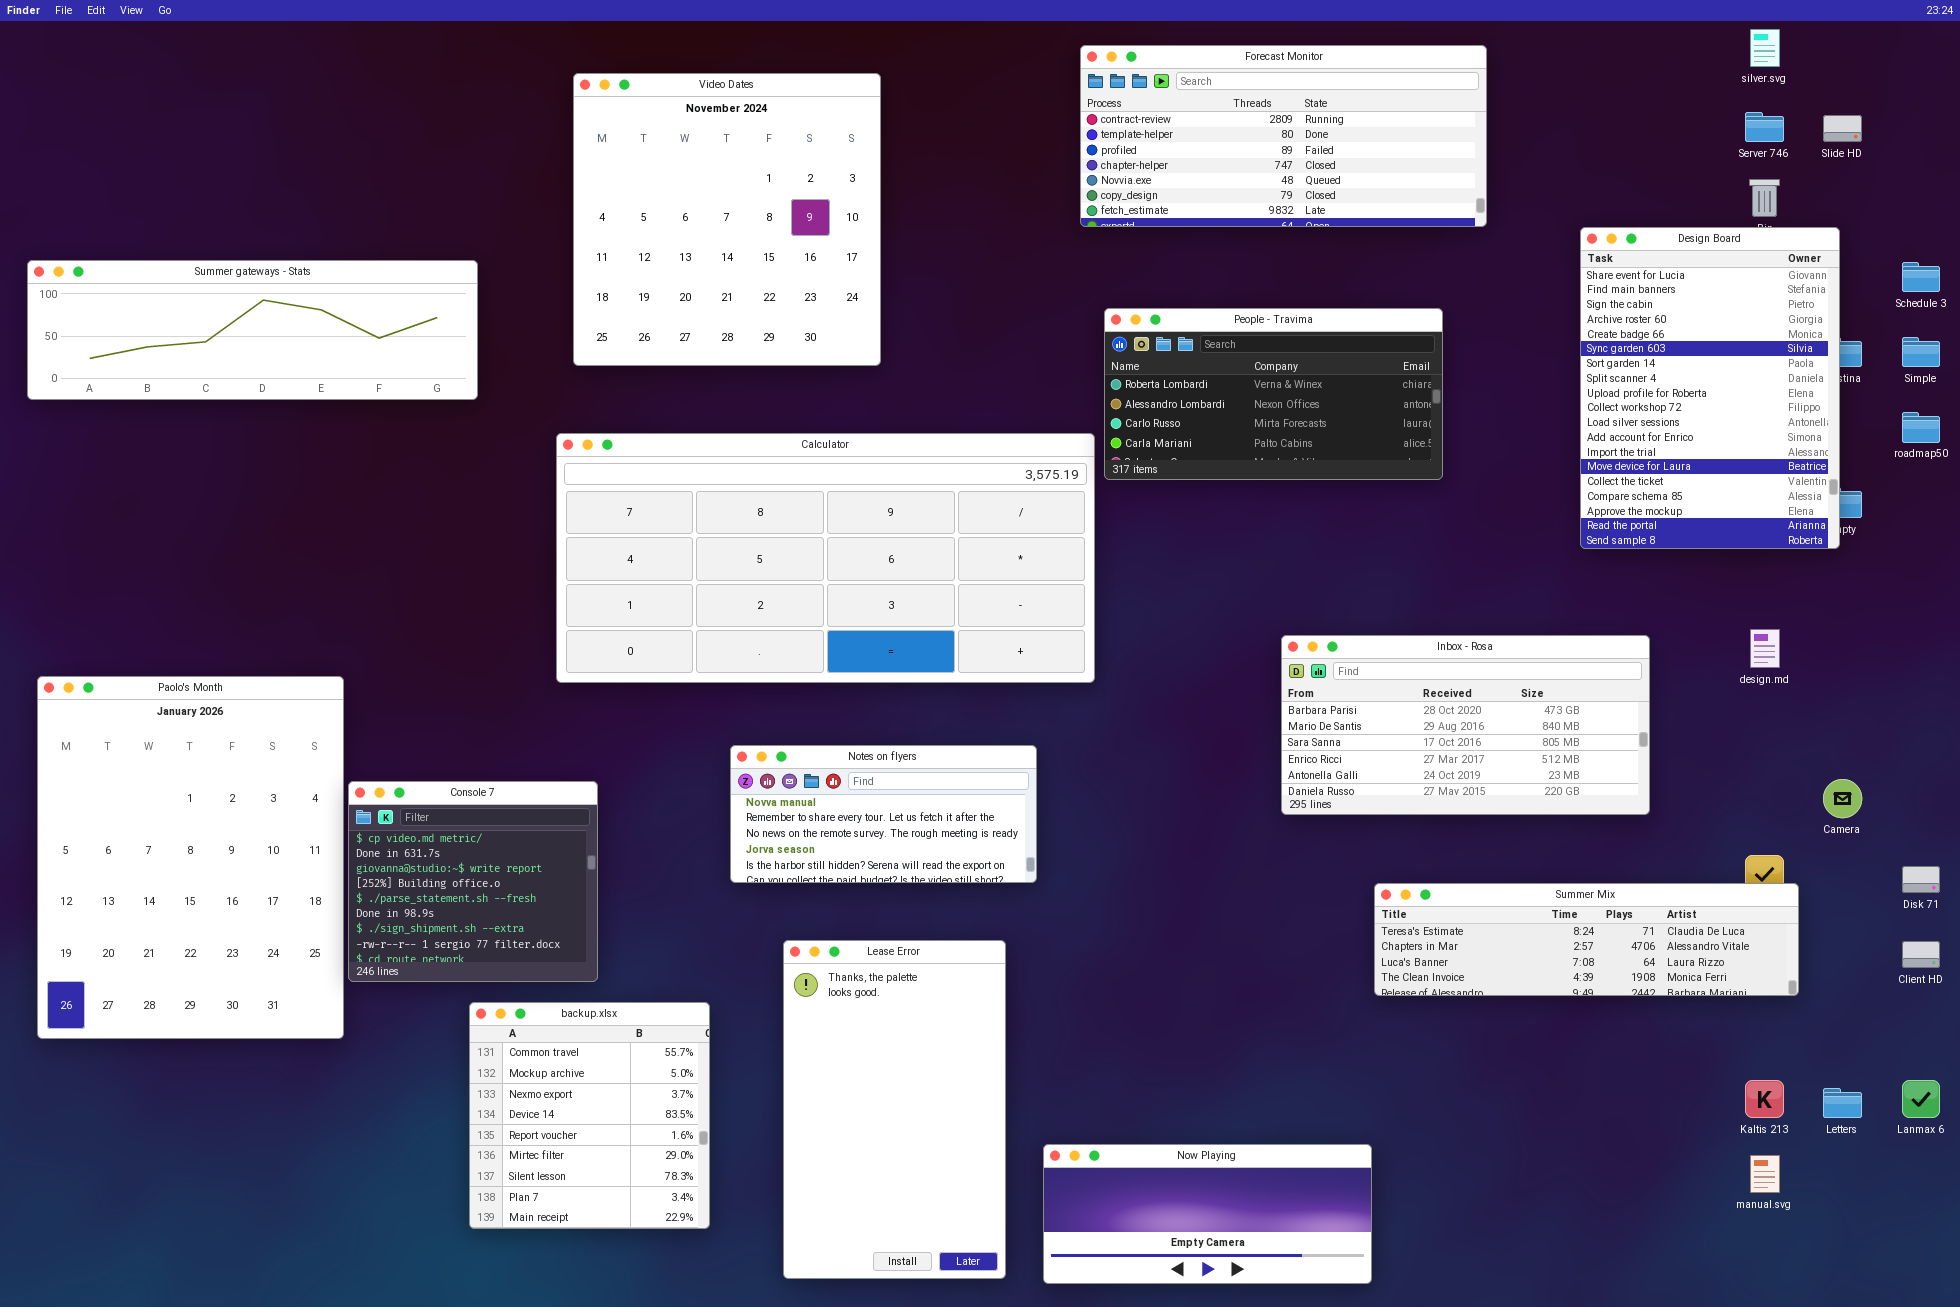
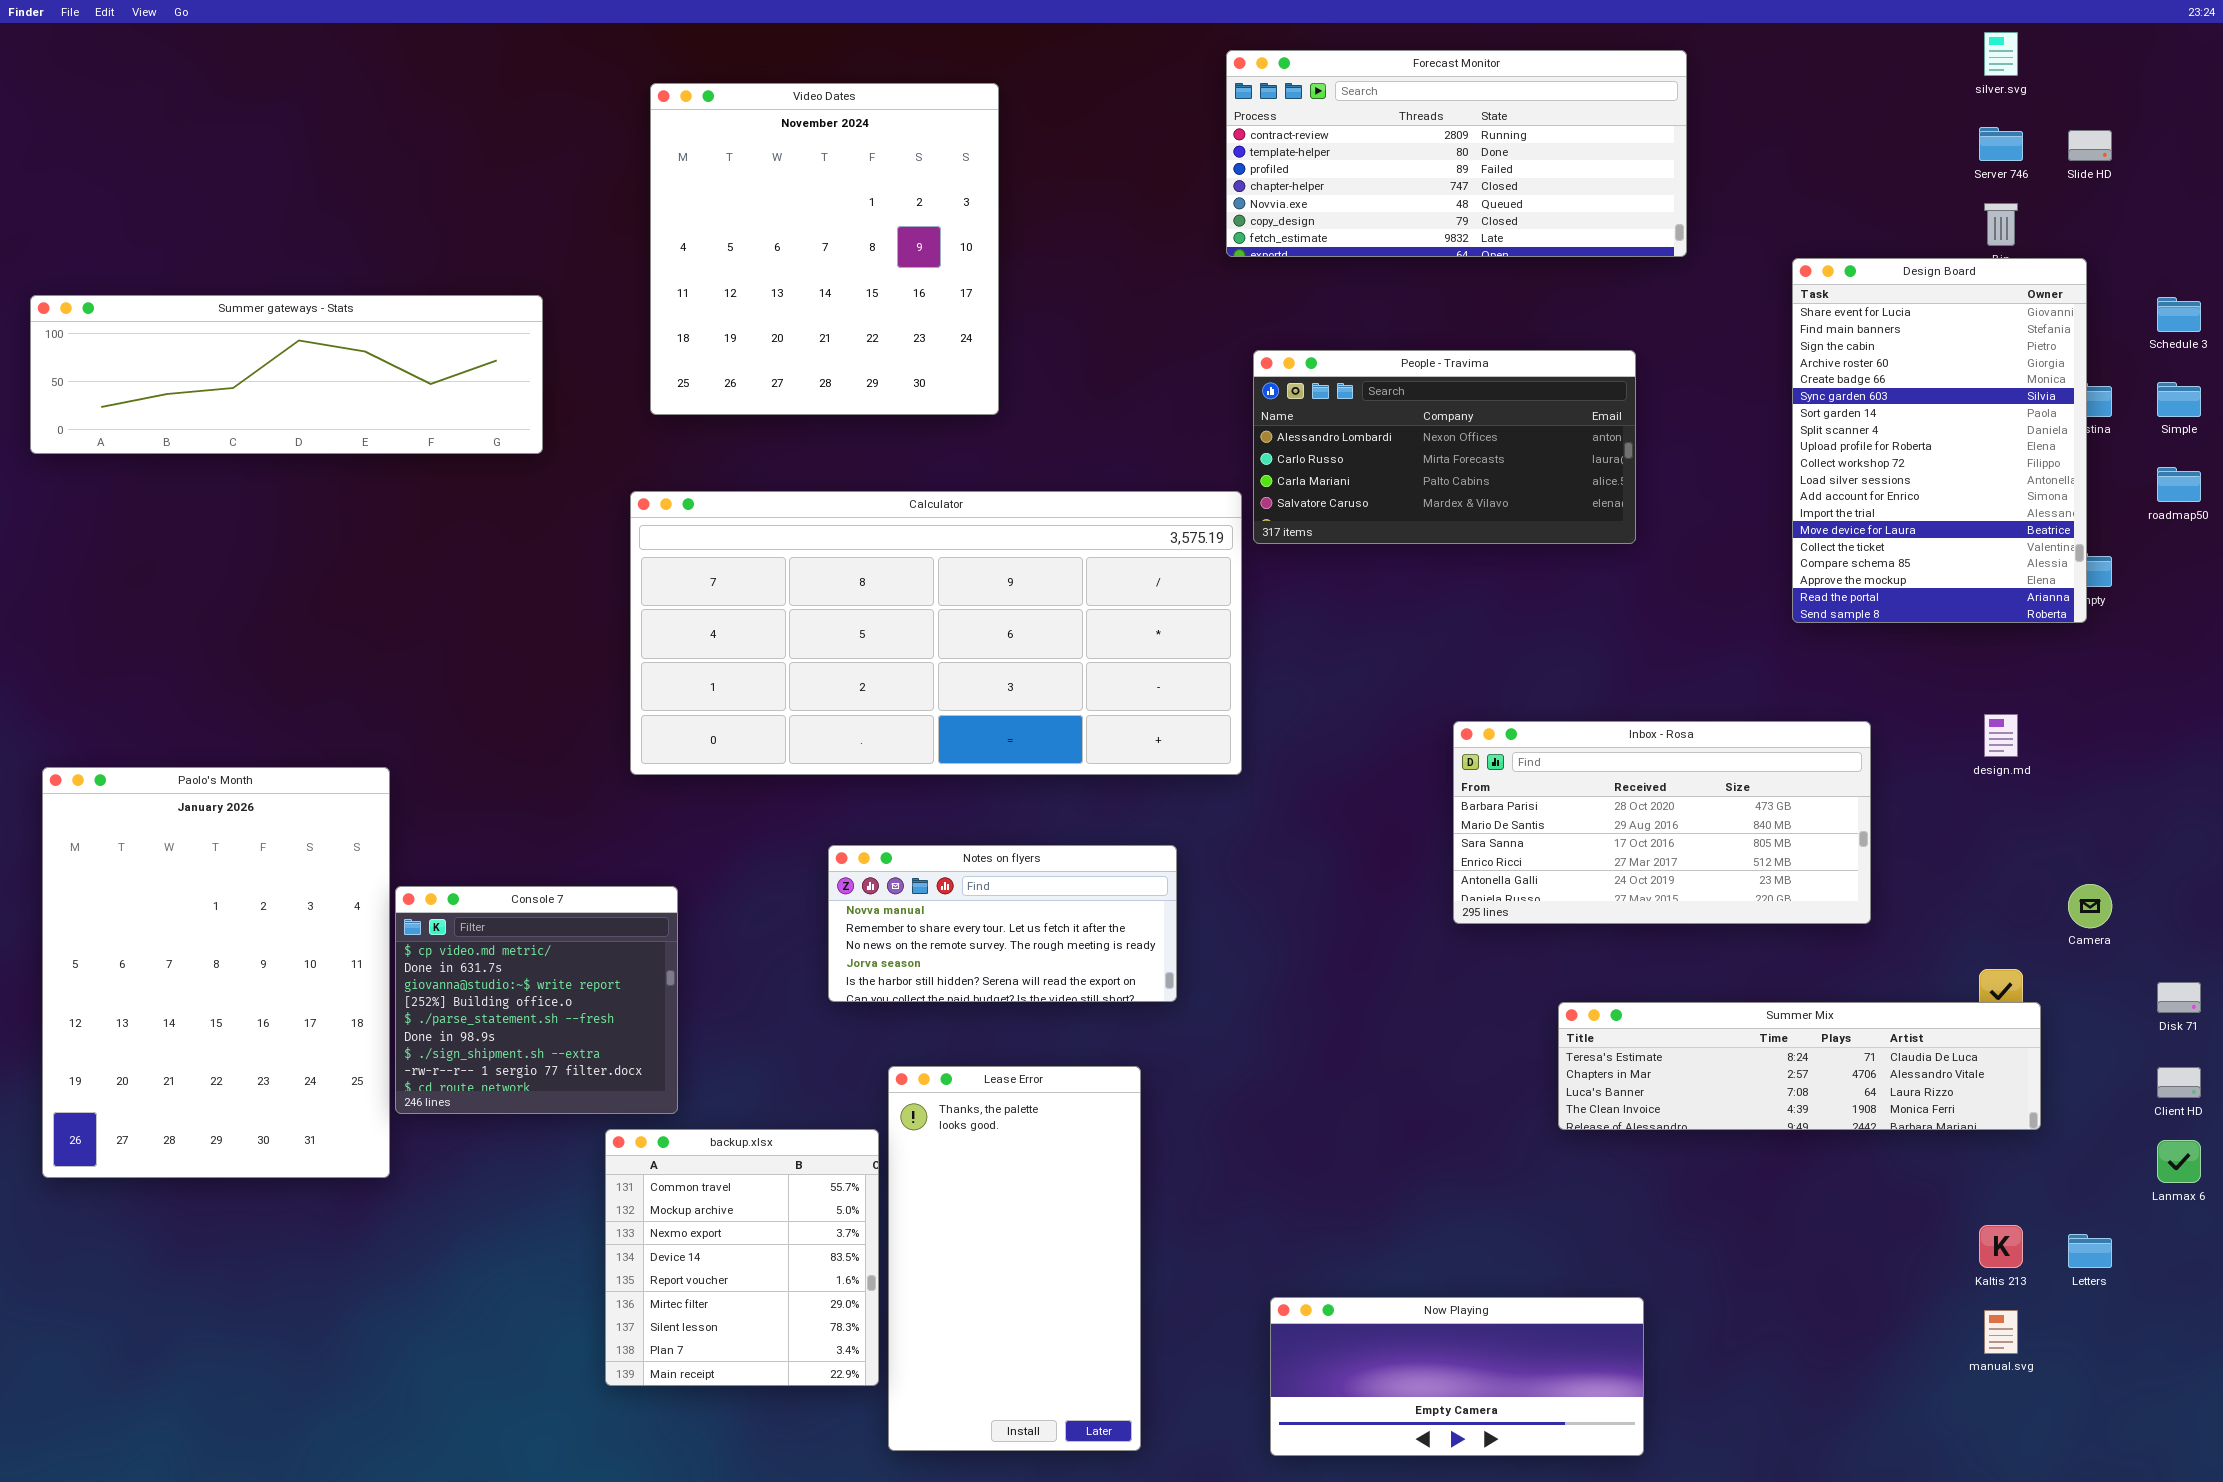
People - Travima: [1104,308,1443,480] -> [1253,350,1636,544], scrolled down 1 row
backup.xlsx: [469,1002,710,1229] -> [605,1129,879,1386], moved
Lanmax 6: [1902,1080,1940,1118] -> [2157,1140,2201,1183], moved
Now Playing: [1043,1144,1372,1284] -> [1270,1297,1644,1456], moved

